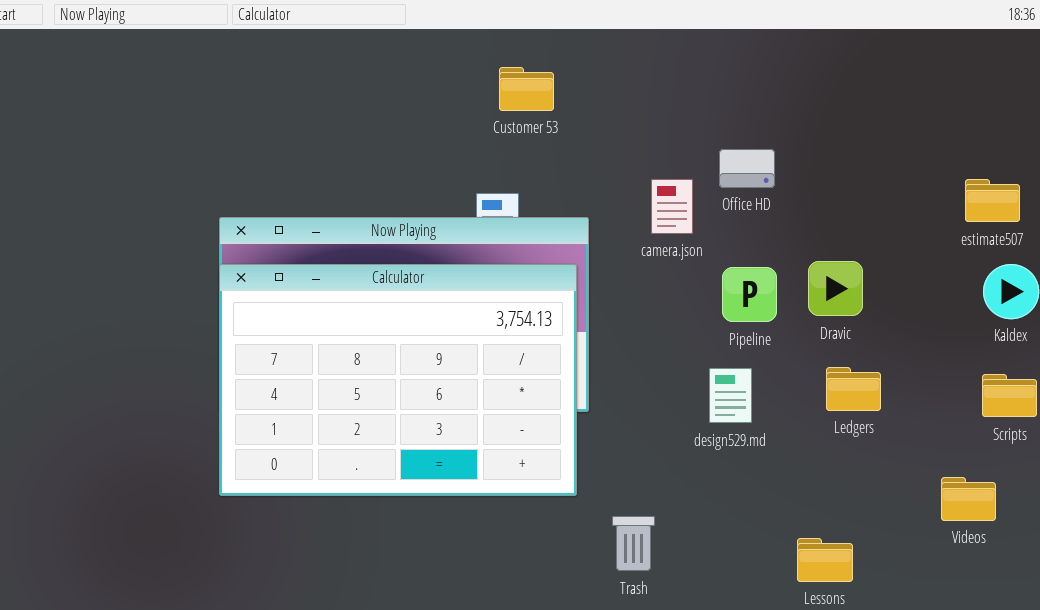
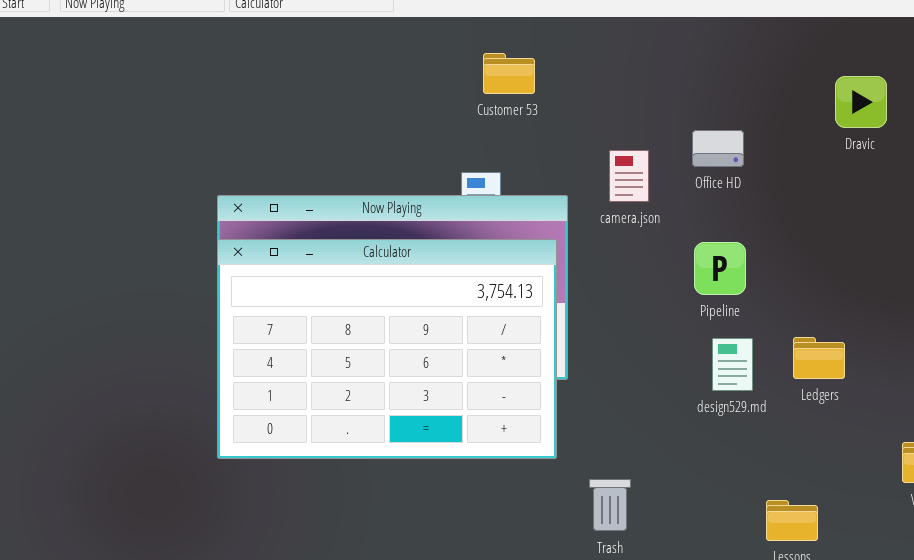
camera.json: [651,179,693,234] -> [609,150,649,202], moved
Dravic: [808,261,863,316] -> [835,76,887,128], moved
design529.md: [709,368,752,423] -> [712,338,753,391], moved

